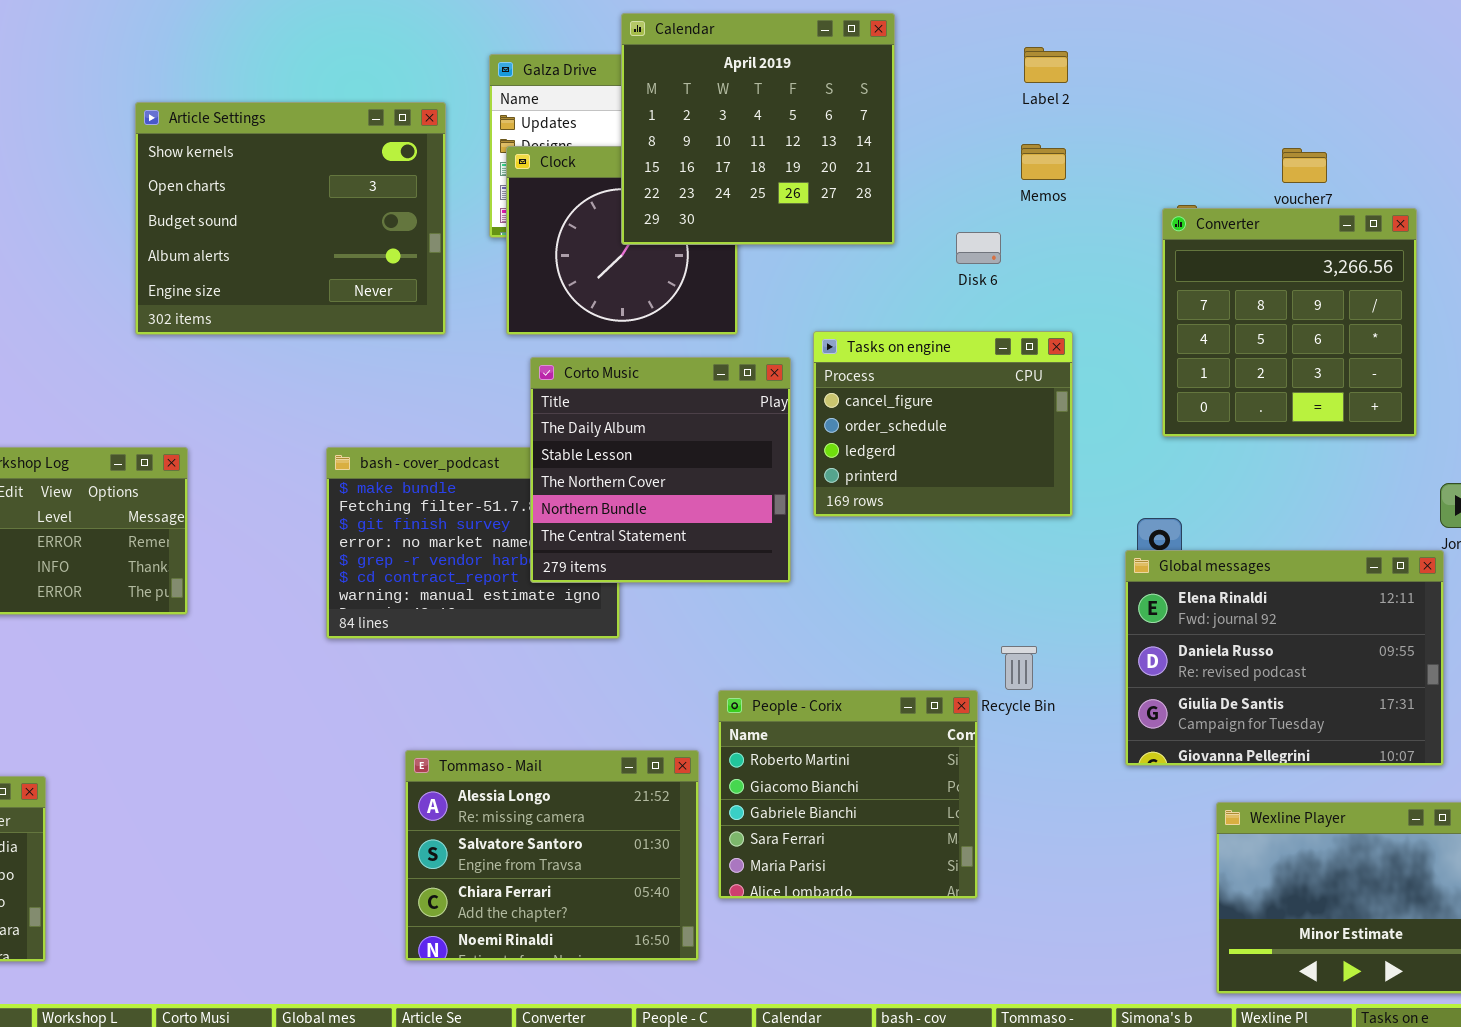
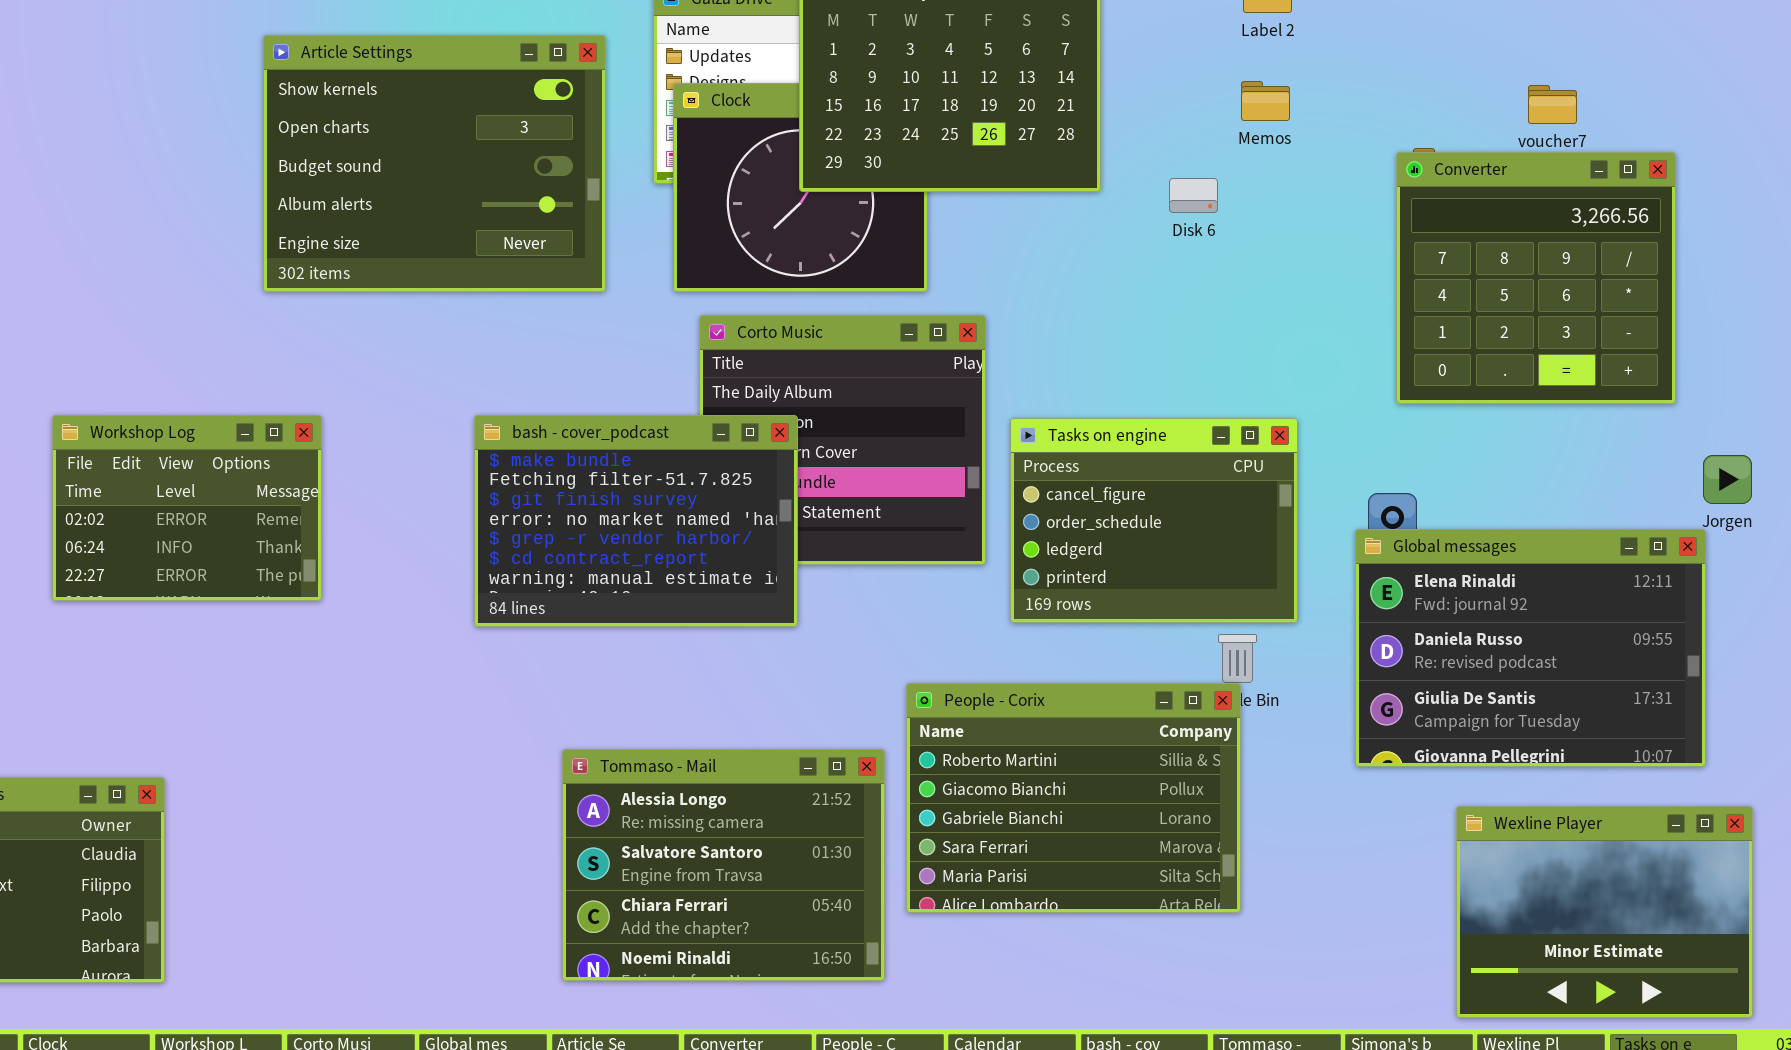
Tasks on engine: [813,331,1073,517] -> [1010,418,1298,623], moved
bash - cover_podcast: [326,447,620,639] -> [474,415,798,627], raised
People - Corix: [718,690,978,899] -> [906,683,1241,913], resized

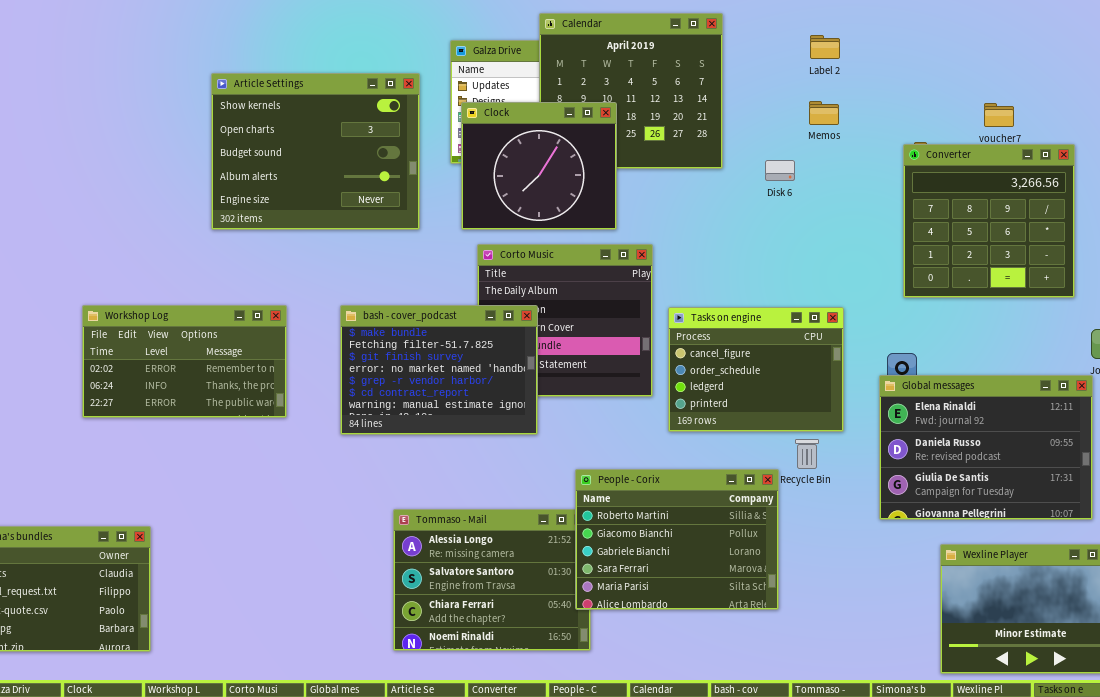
Clock: [673,83,928,292] -> [461,102,617,230], raised
Workshop Log: [52,415,322,601] -> [82,305,287,418], resized
People - Corix: [906,683,1241,913] -> [575,469,779,610], moved

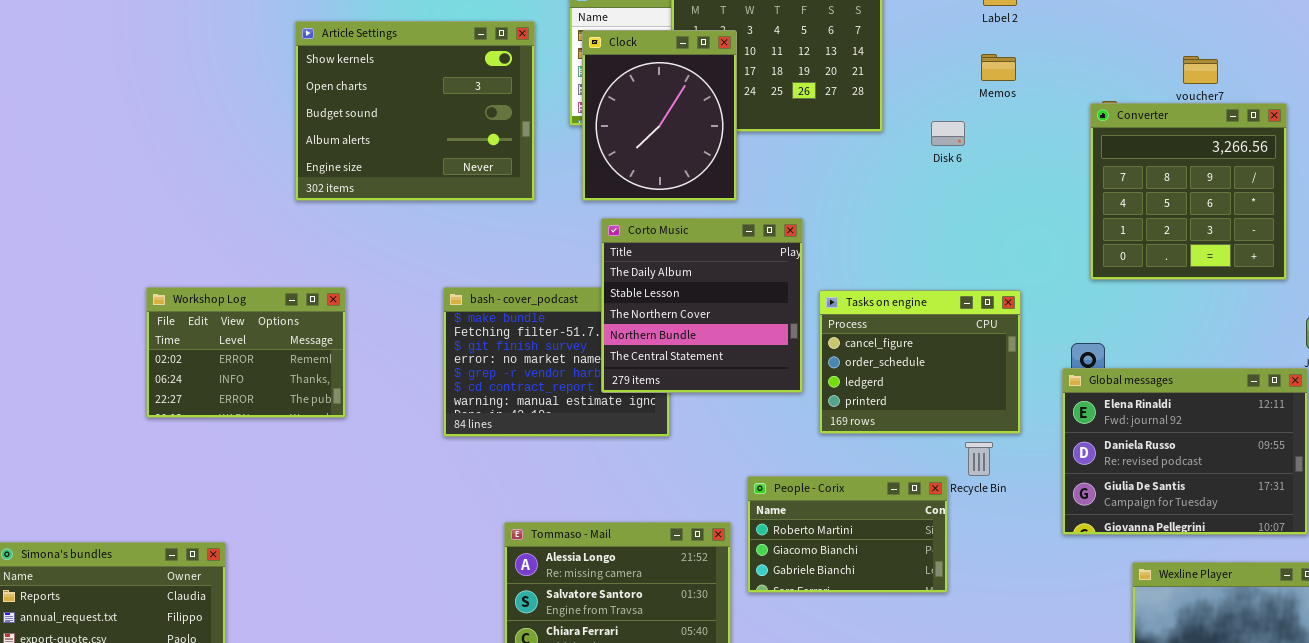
Clock: [461,102,617,230] -> [582,30,737,201], resized
Corto Music: [477,244,653,397] -> [601,218,803,393], raised
Workshop Log: [82,305,287,418] -> [146,287,346,418], resized
People - Corix: [575,469,779,610] -> [747,476,948,593], resized

